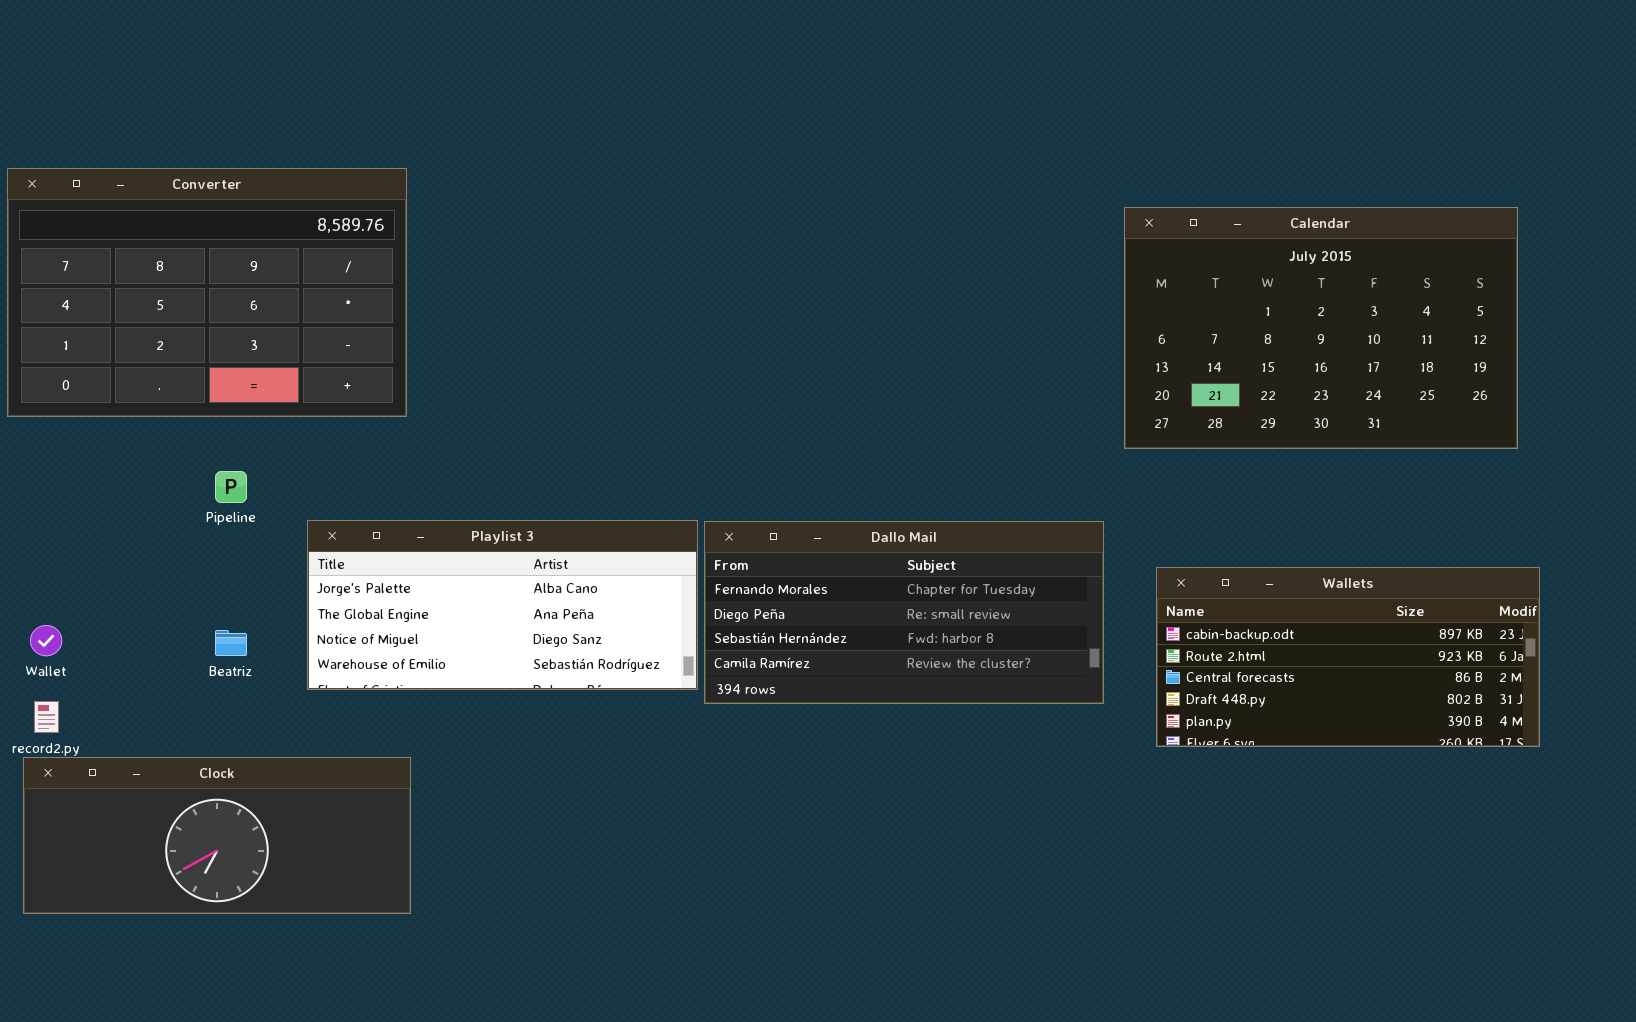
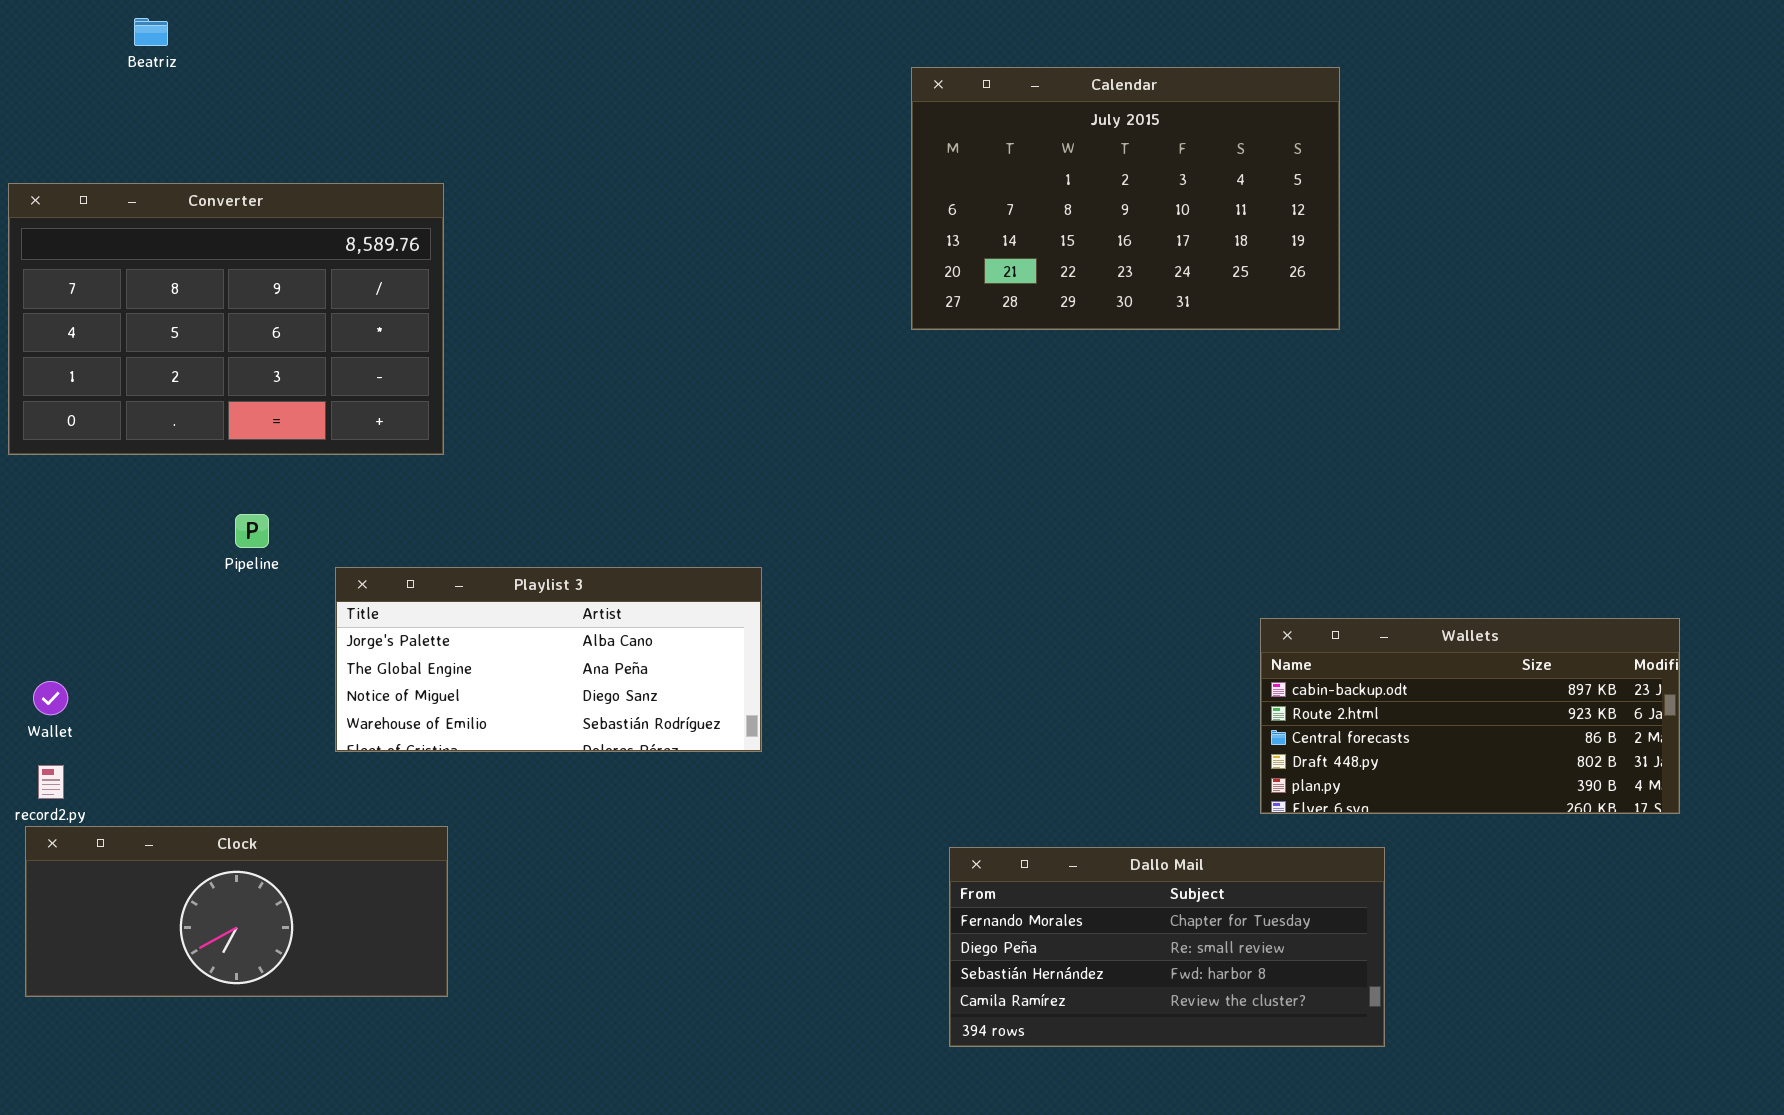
Calendar: [1124,207,1518,449] -> [911,67,1340,330], moved
Dallo Mail: [704,521,1104,704] -> [949,847,1385,1047], moved
Beatriz: [215,630,247,656] -> [134,18,168,46], moved

